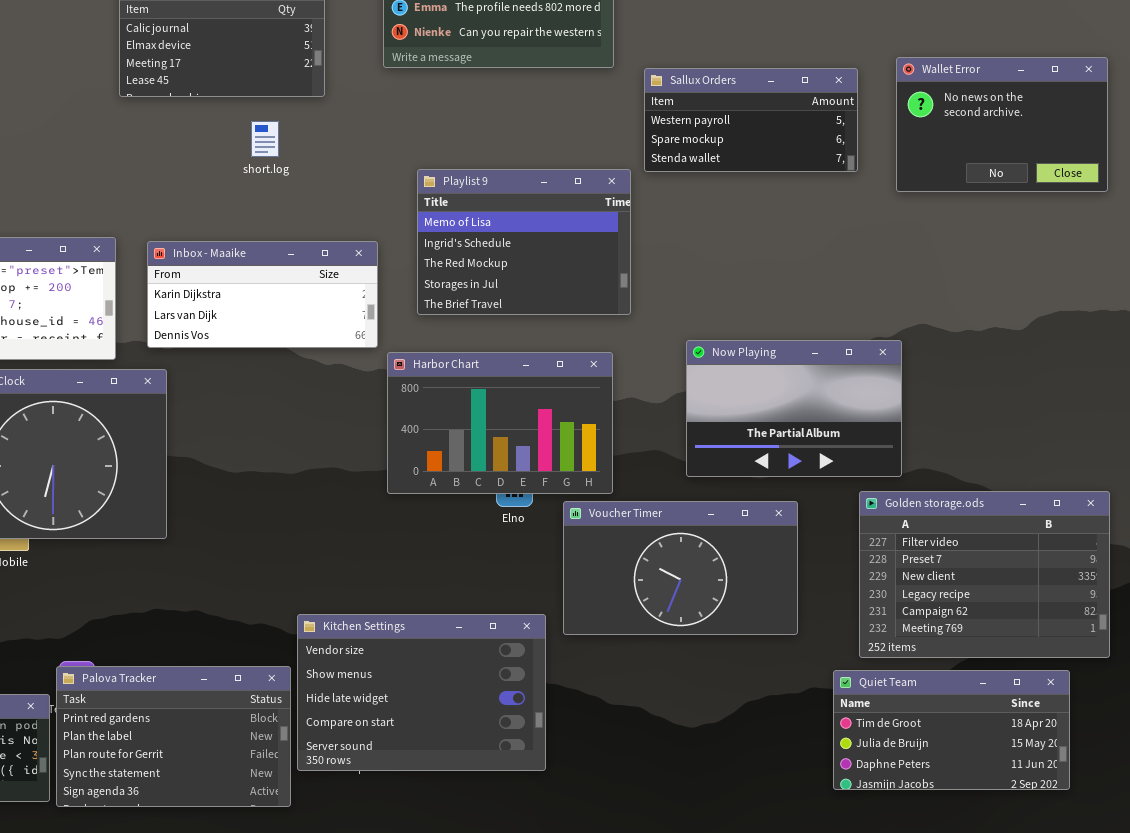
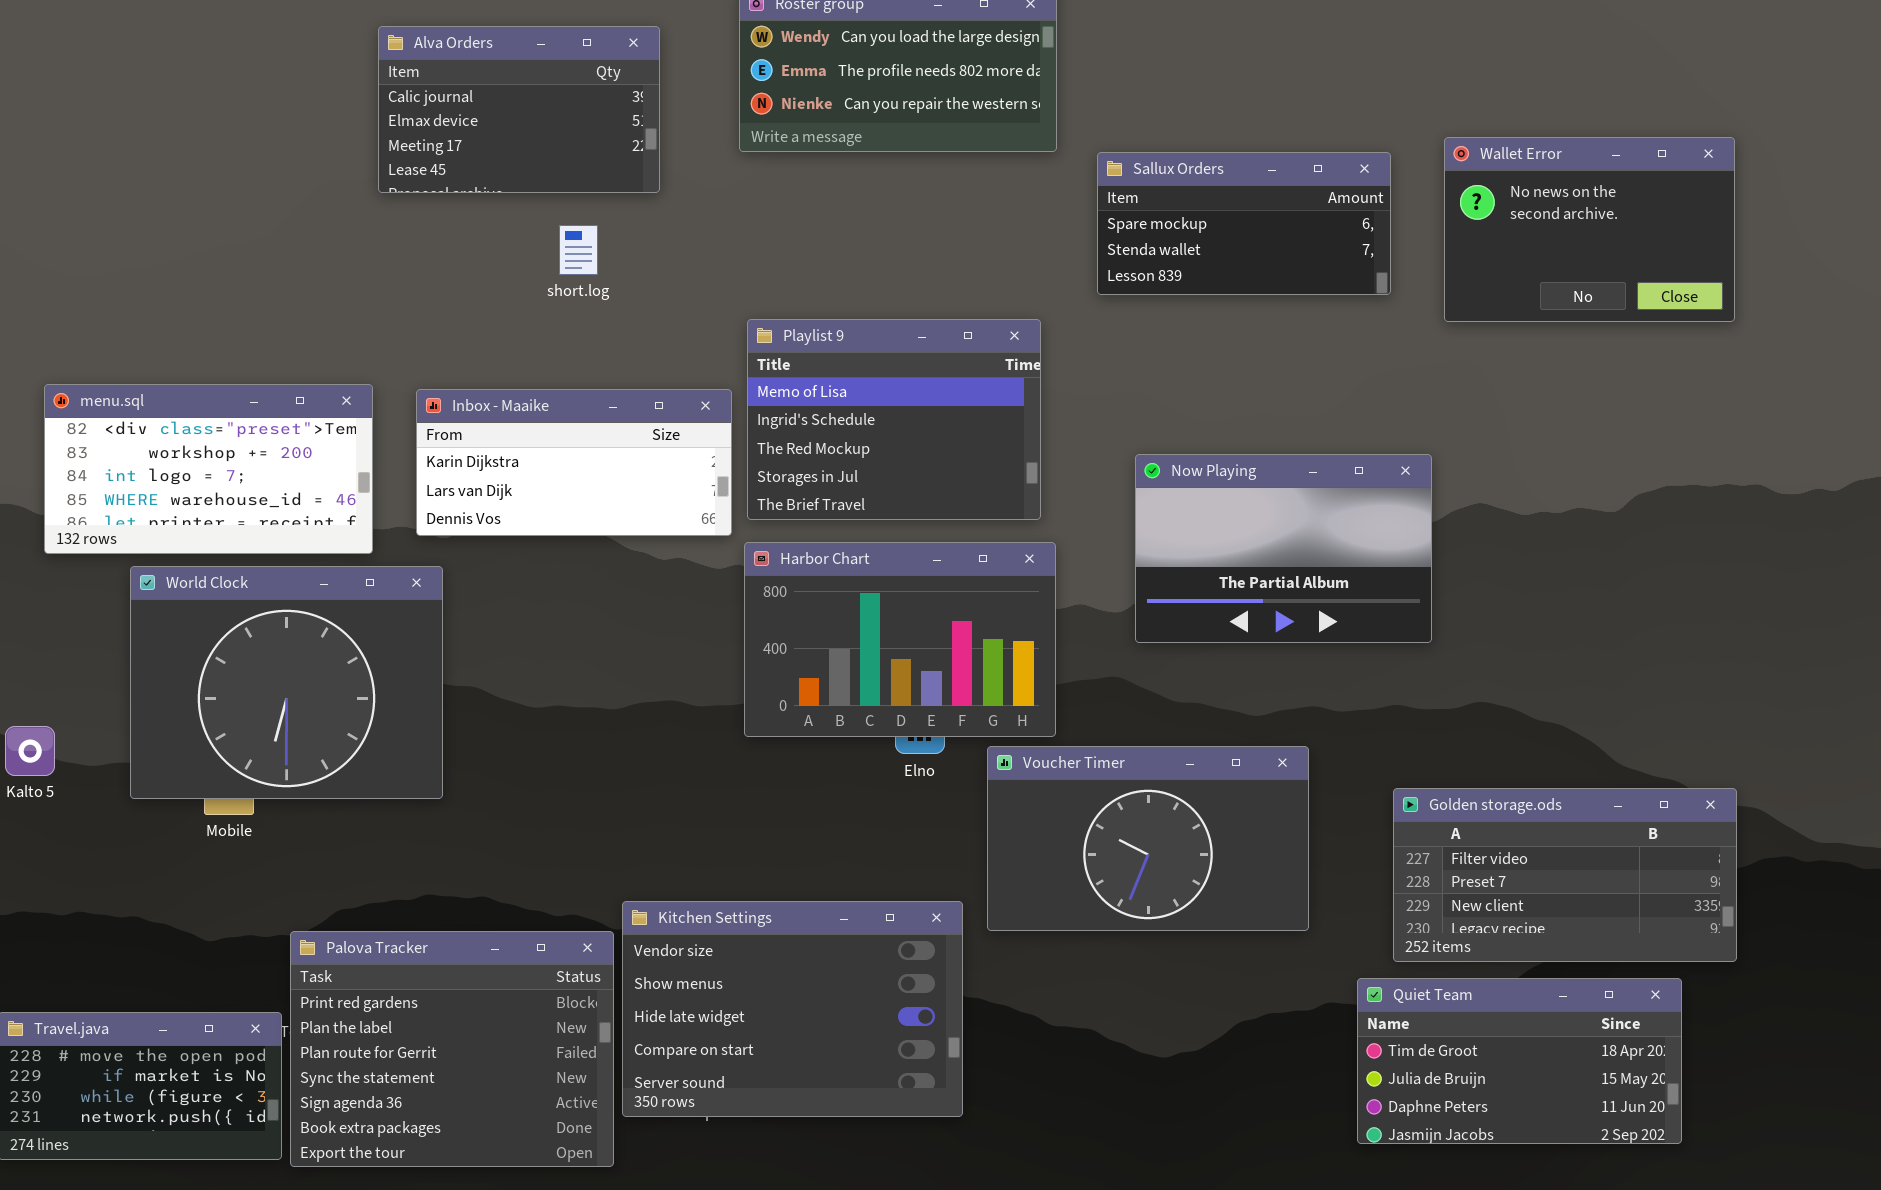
Sallux Orders: [644,68,858,172] -> [1097,152,1391,295], scrolled down 1 row
Playlist 9: [417,169,631,315] -> [747,319,1041,520], moved
Now Playing: [686,340,902,477] -> [1135,454,1432,643], moved
Golden storage.ods: [859,491,1110,658] -> [1393,788,1737,962], resized
Palova Tracker: [56,666,291,807] -> [290,931,614,1167], resized

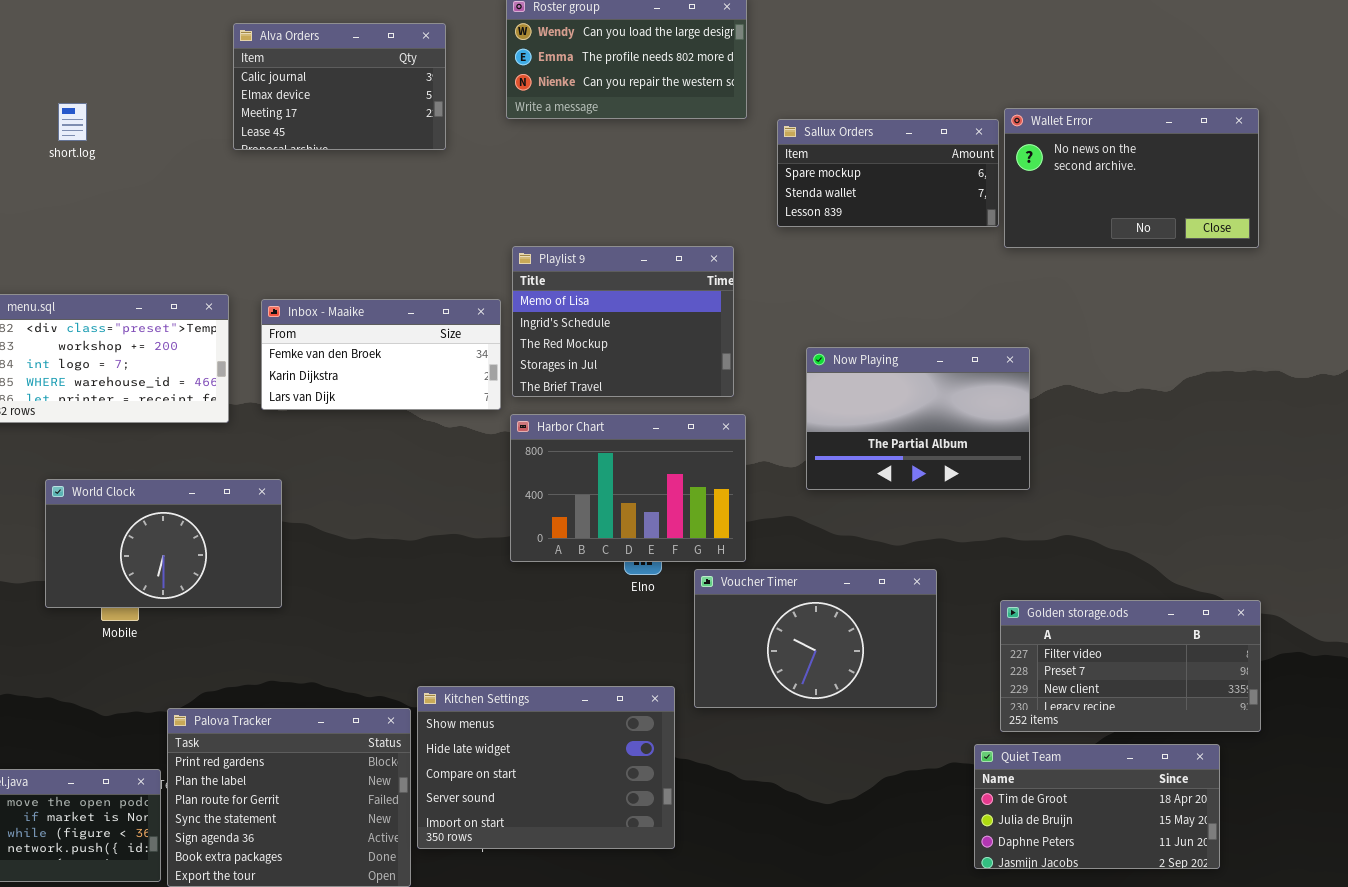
Wallet Error: [1444,137,1735,322] -> [1004,108,1259,248], resized
short.log: [559,225,598,275] -> [58,103,87,141], moved
Inbox - Maaike: [416,389,732,536] -> [261,299,501,410], scrolled up 1 row
World Clock: [130,566,443,799] -> [45,479,282,608], resized
Kitchen Settings: [622,901,963,1117] -> [417,686,675,849], scrolled down 1 row

